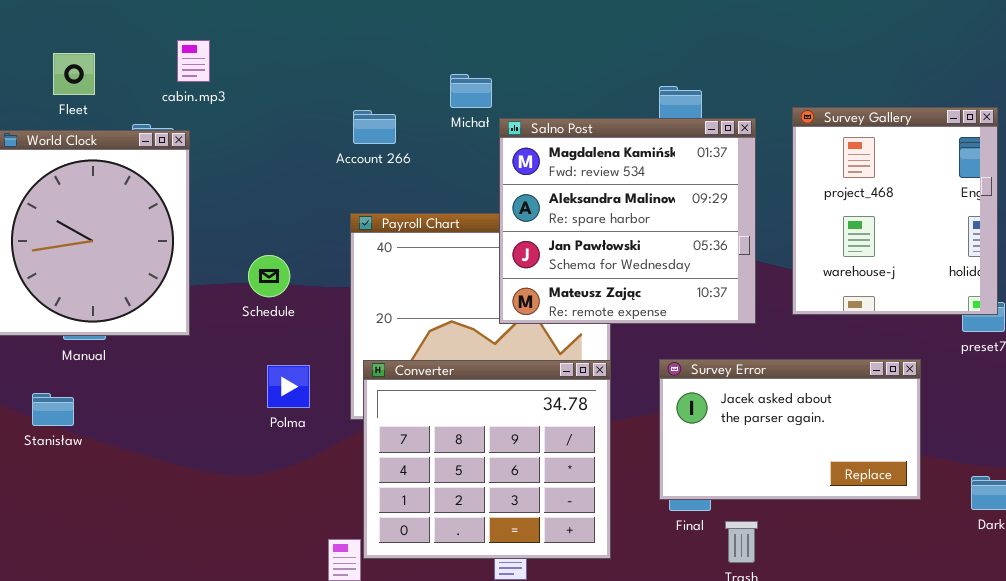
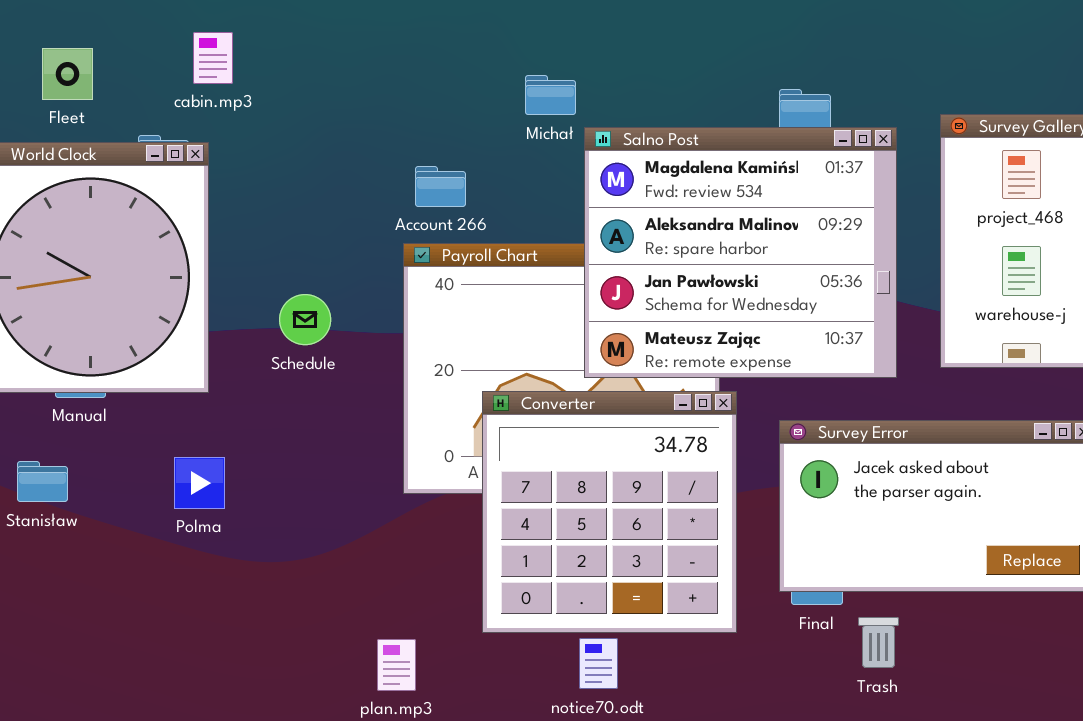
Account 266: [353,110,396,144] -> [415,166,466,207], moved
Converter: [363,360,611,559] -> [482,391,737,633], moved, resized
Polma: [267,365,310,408] -> [174,457,225,509], moved

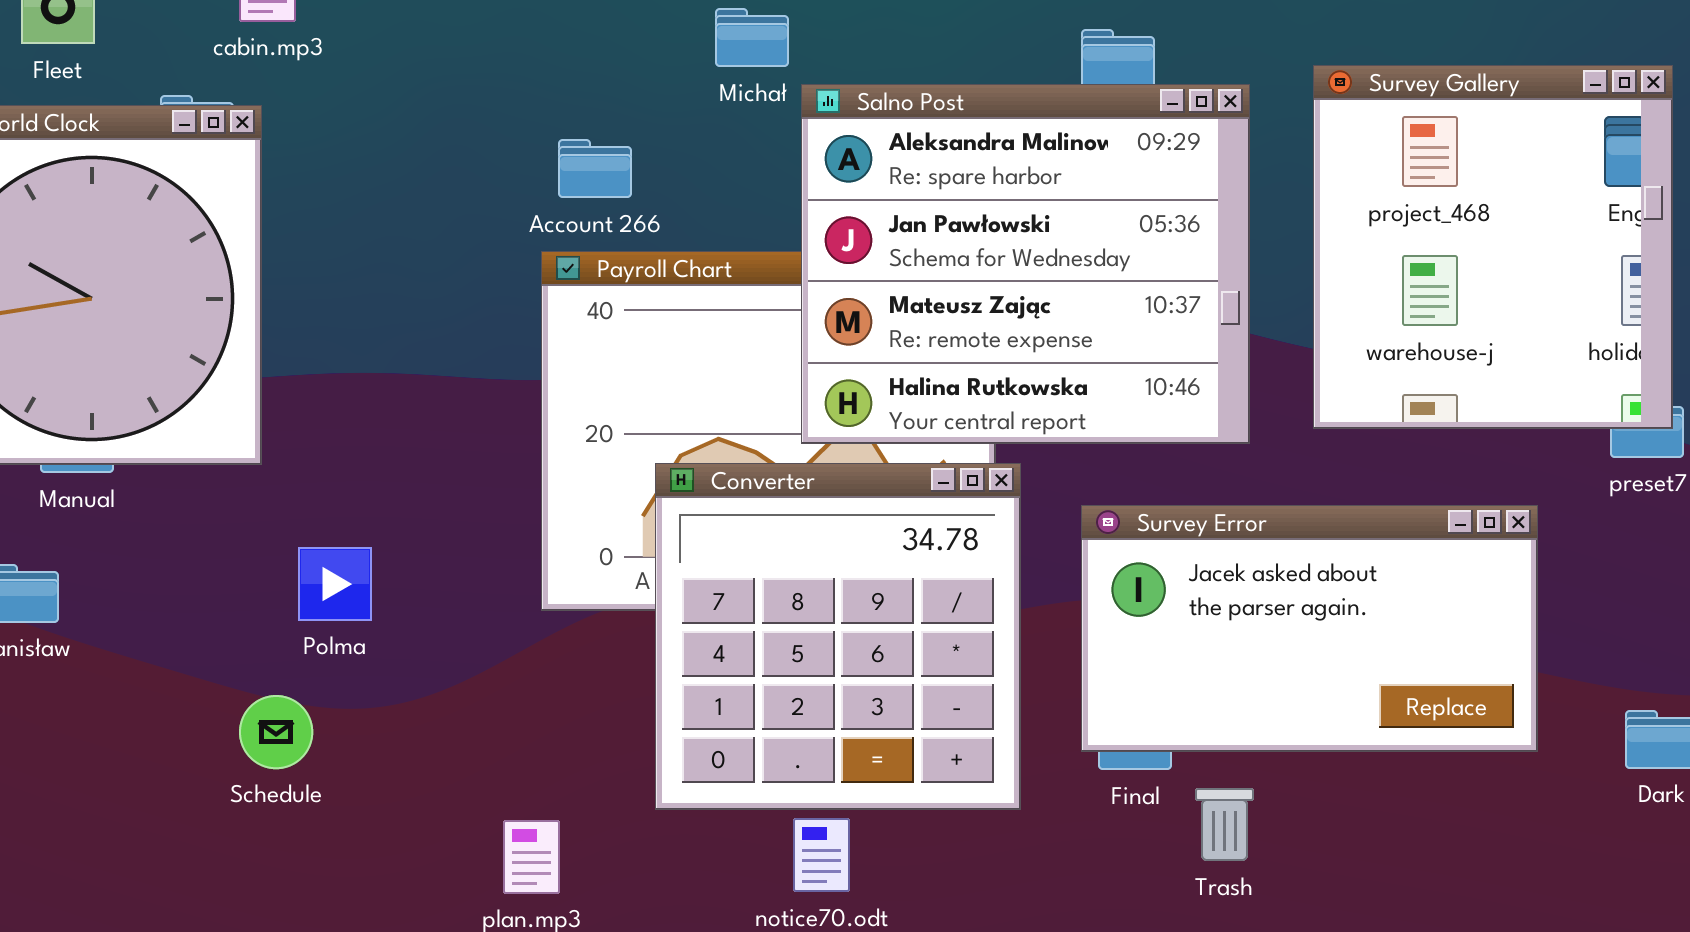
Salno Post: [584,127,897,378] -> [801,84,1250,444], scrolled down 1 row
Schedule: [279,294,331,345] -> [239,695,313,769], moved
Polma: [174,457,225,509] -> [298,547,372,621], moved

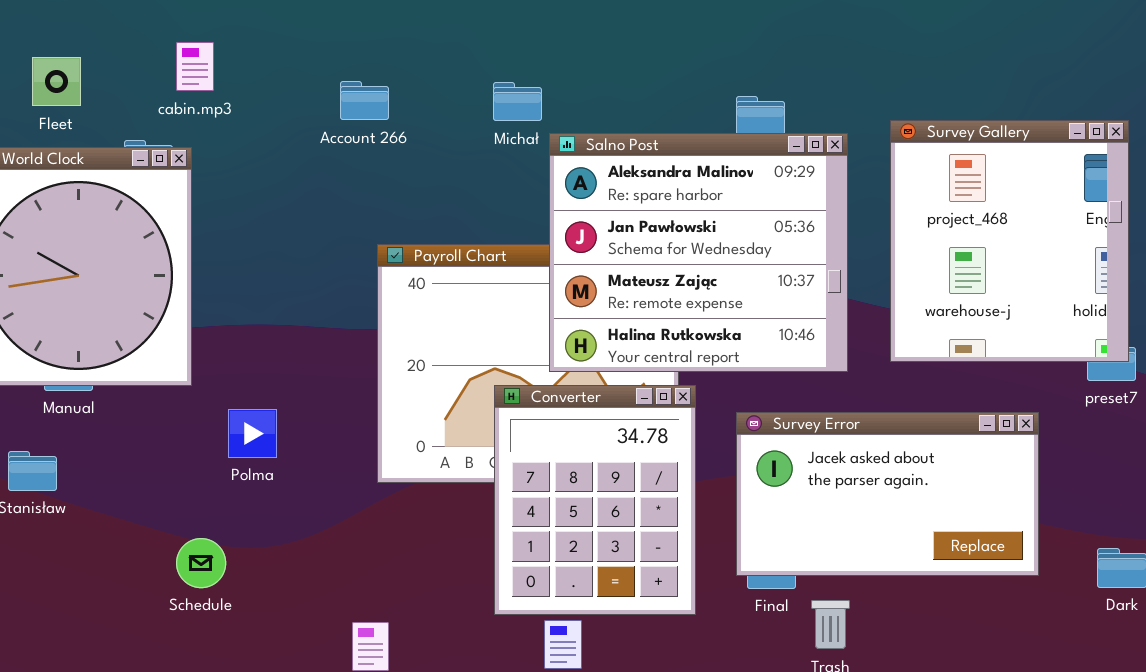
Account 266: [558,139,632,198] -> [340,81,389,120], moved
Converter: [655,463,1021,810] -> [494,385,696,615], resized
Polma: [298,547,372,621] -> [228,409,277,458], moved

